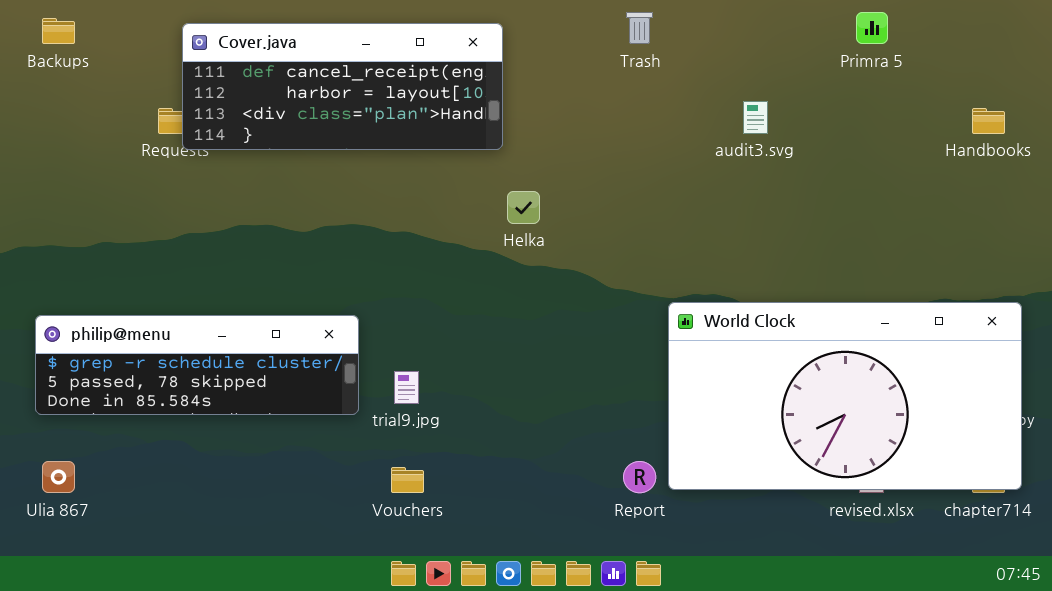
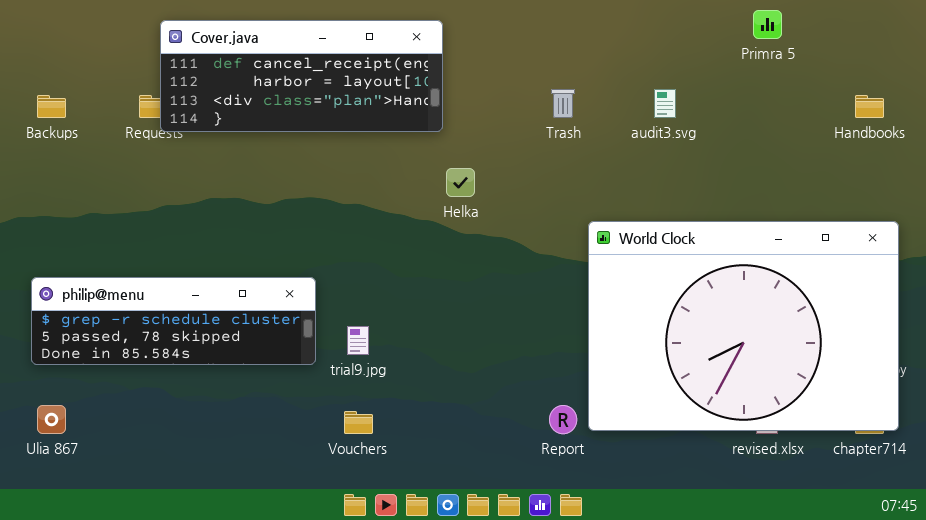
Trash: [626,12,653,44] -> [551,89,575,118], moved
Backups: [42,18,75,44] -> [37,95,66,118], moved
World Clock: [668,302,1022,490] -> [588,221,899,431], resized

